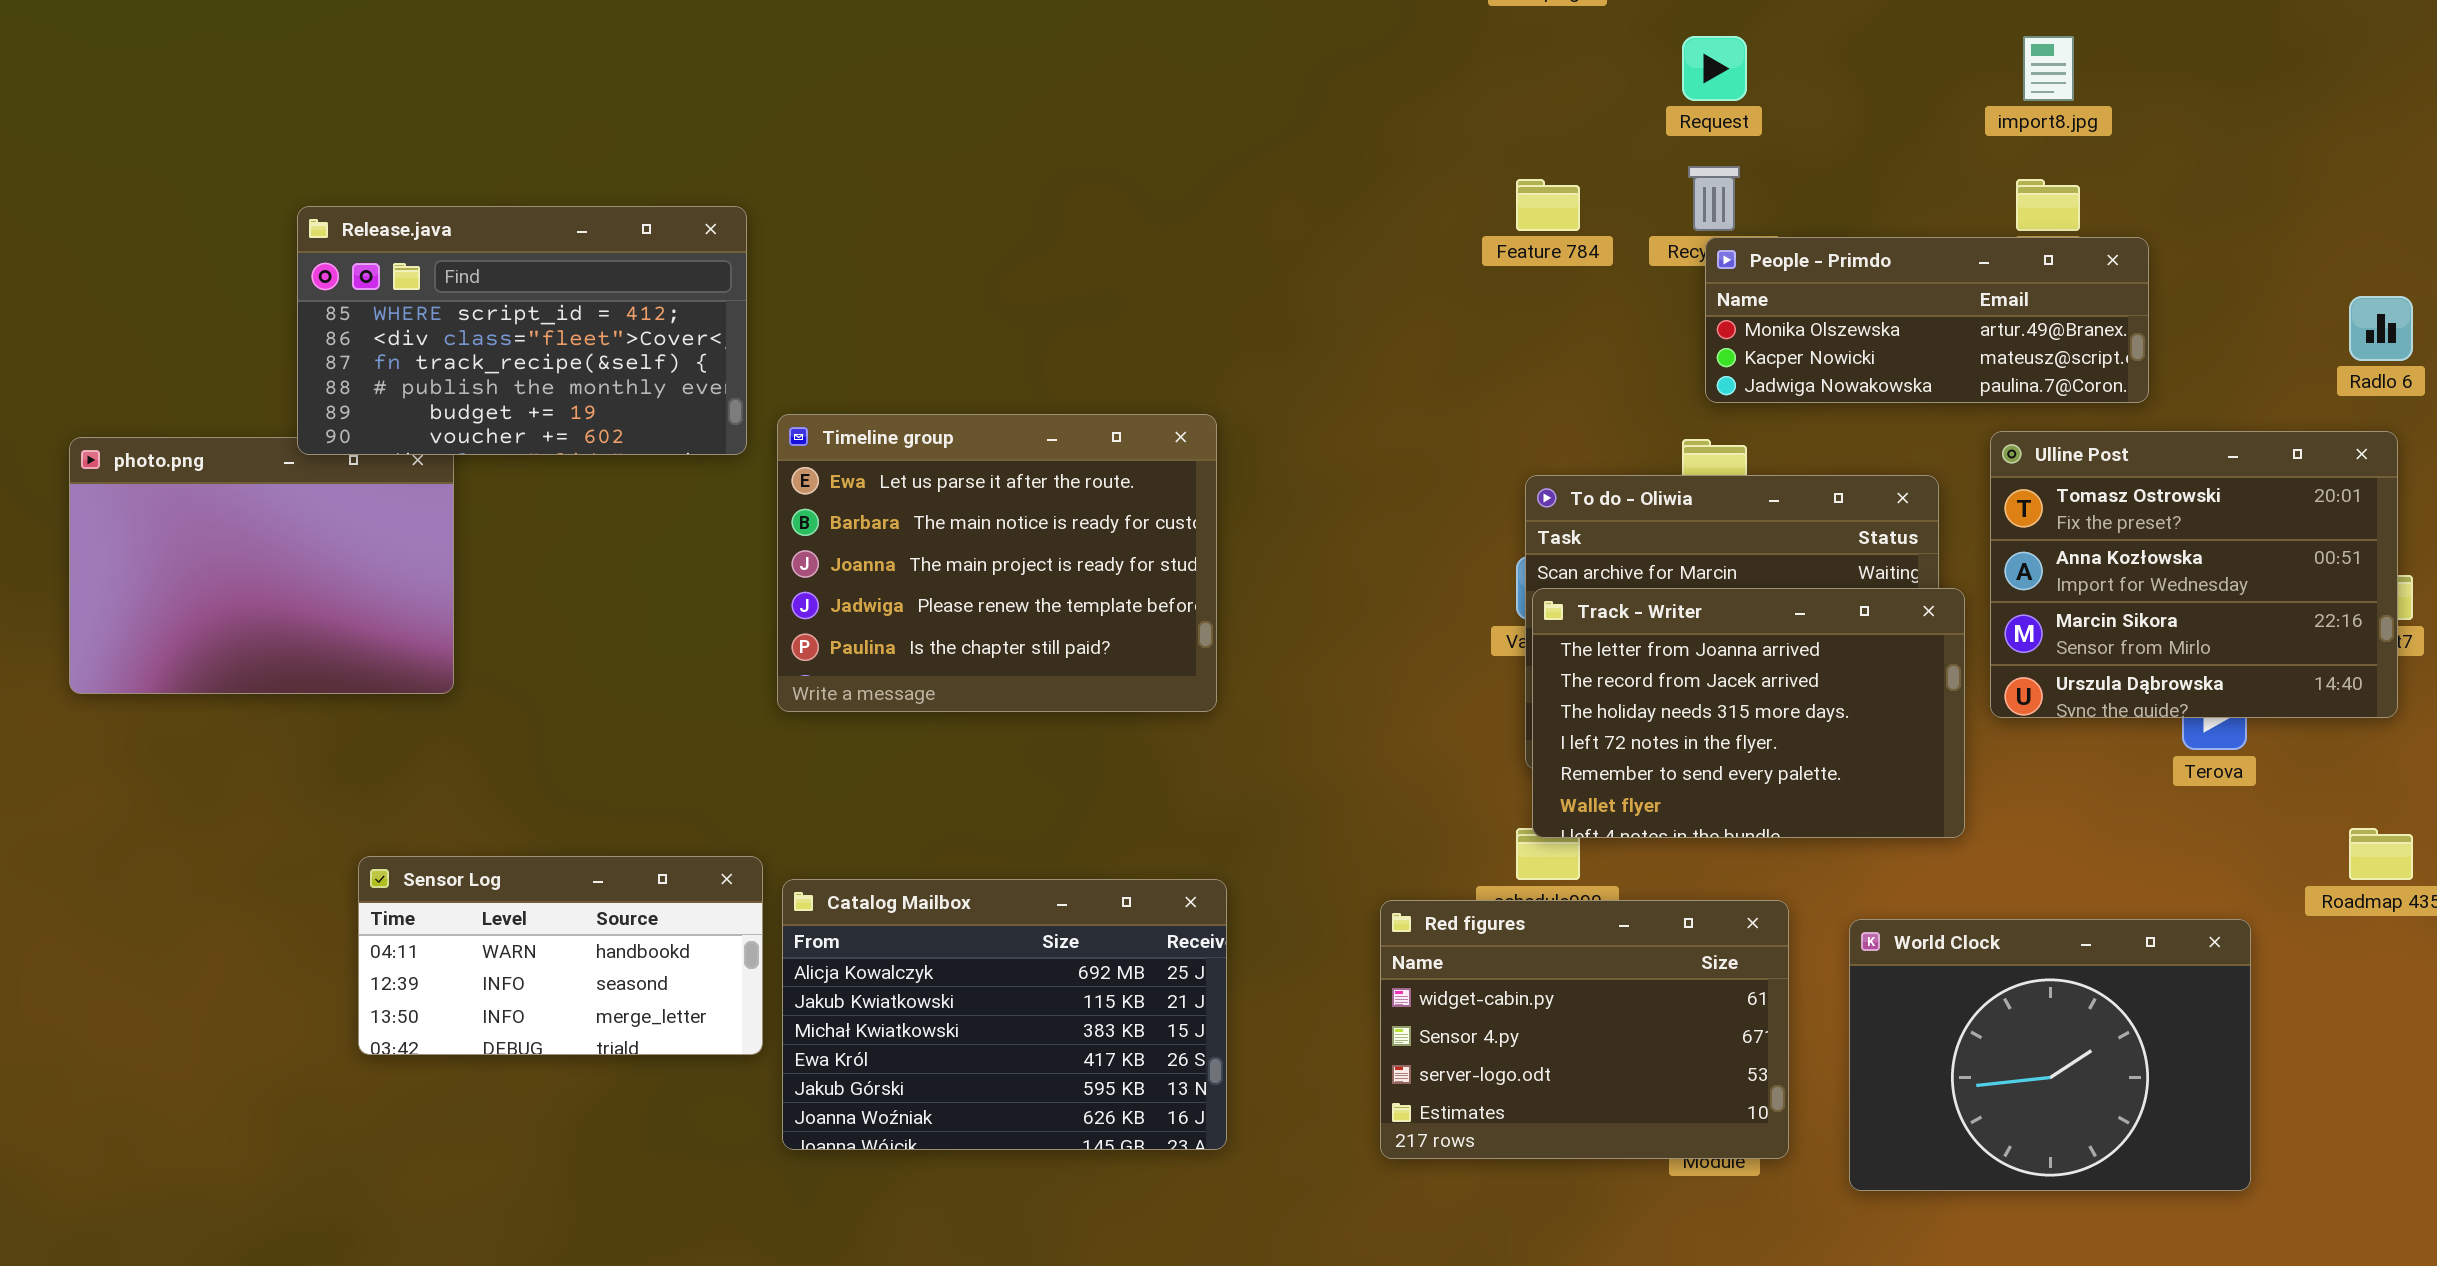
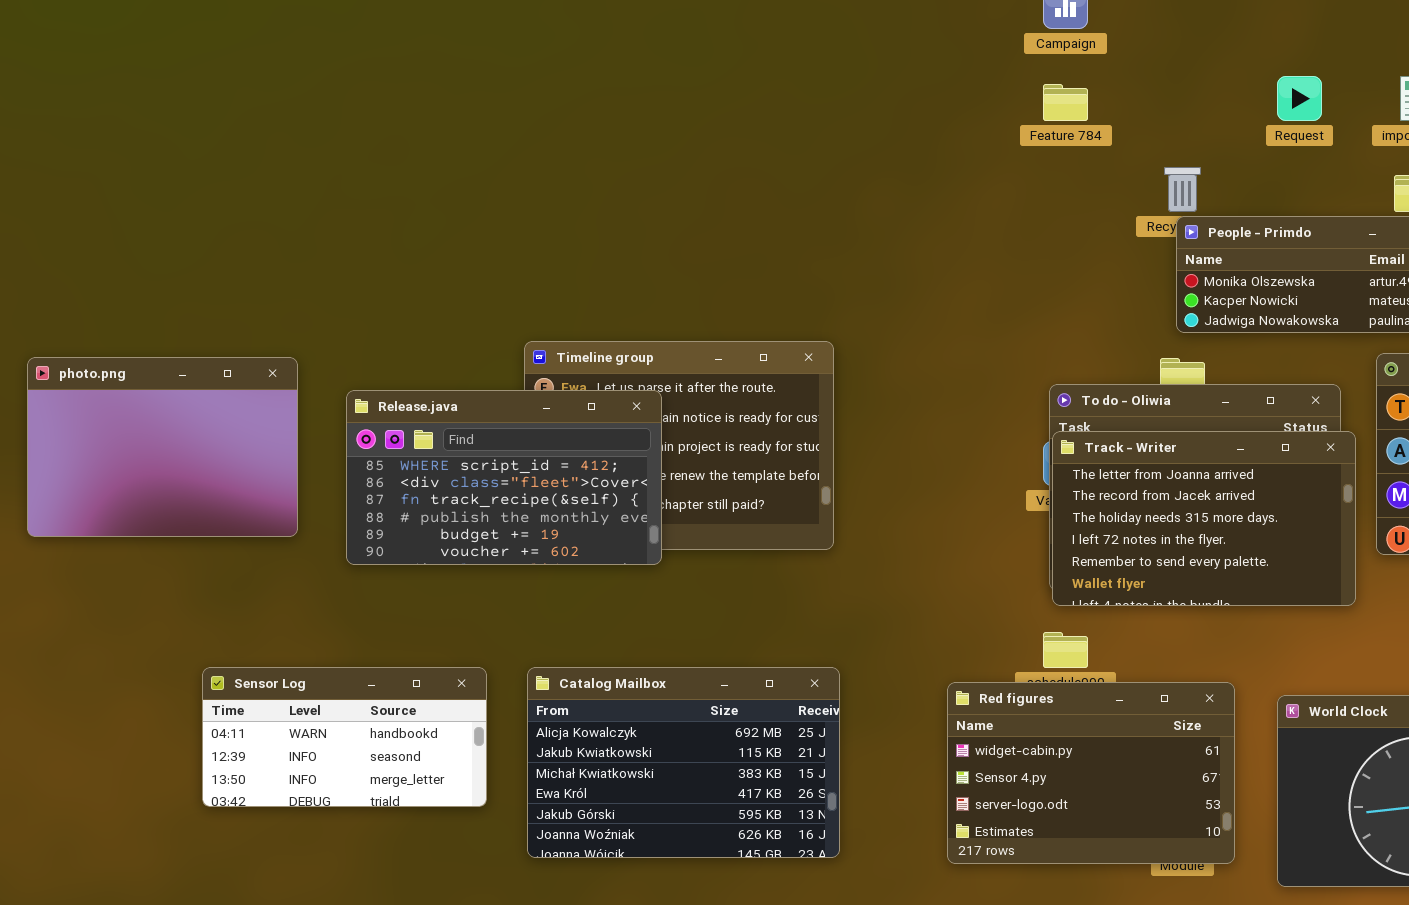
Request: [1682,36,1747,101] -> [1277,76,1322,121], moved
Feature 784: [1516,179,1580,231] -> [1043,84,1088,121], moved
Release.java: [297,206,747,455] -> [346,390,662,565], moved
Track - Writer: [1532,588,1965,838] -> [1052,431,1356,606], moved
Sensor Log: [358,856,763,1055] -> [202,667,487,807], moved

